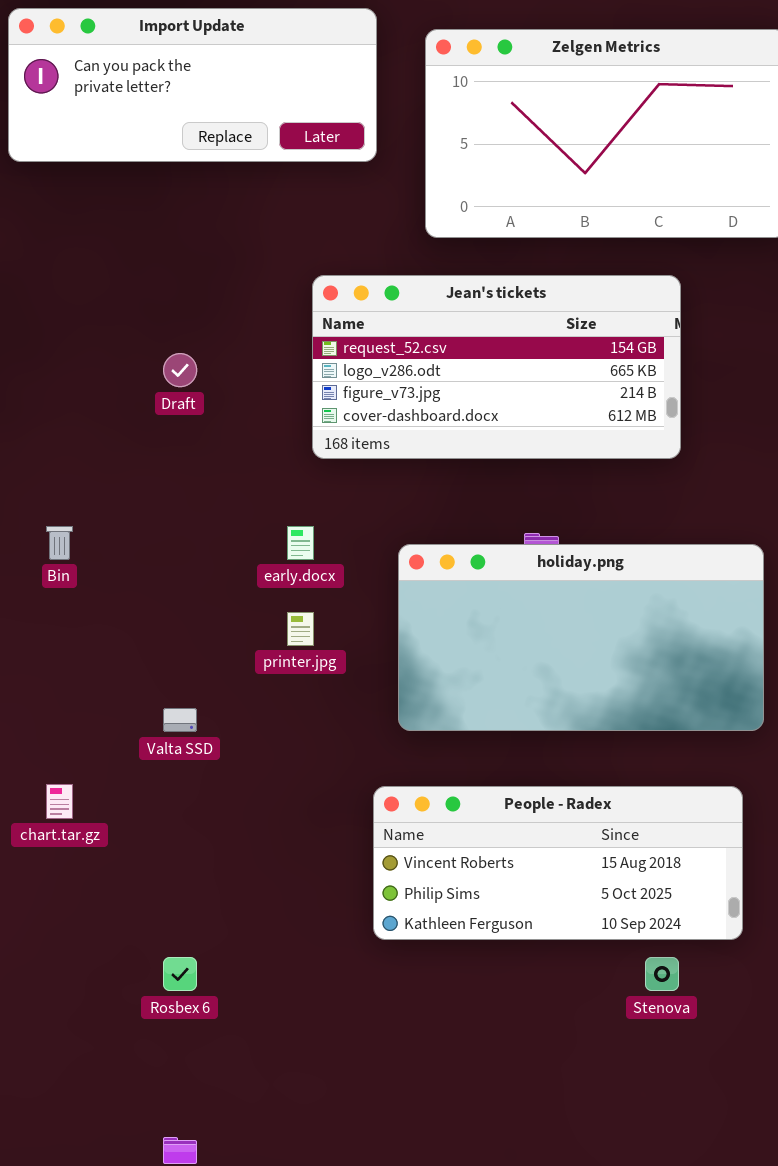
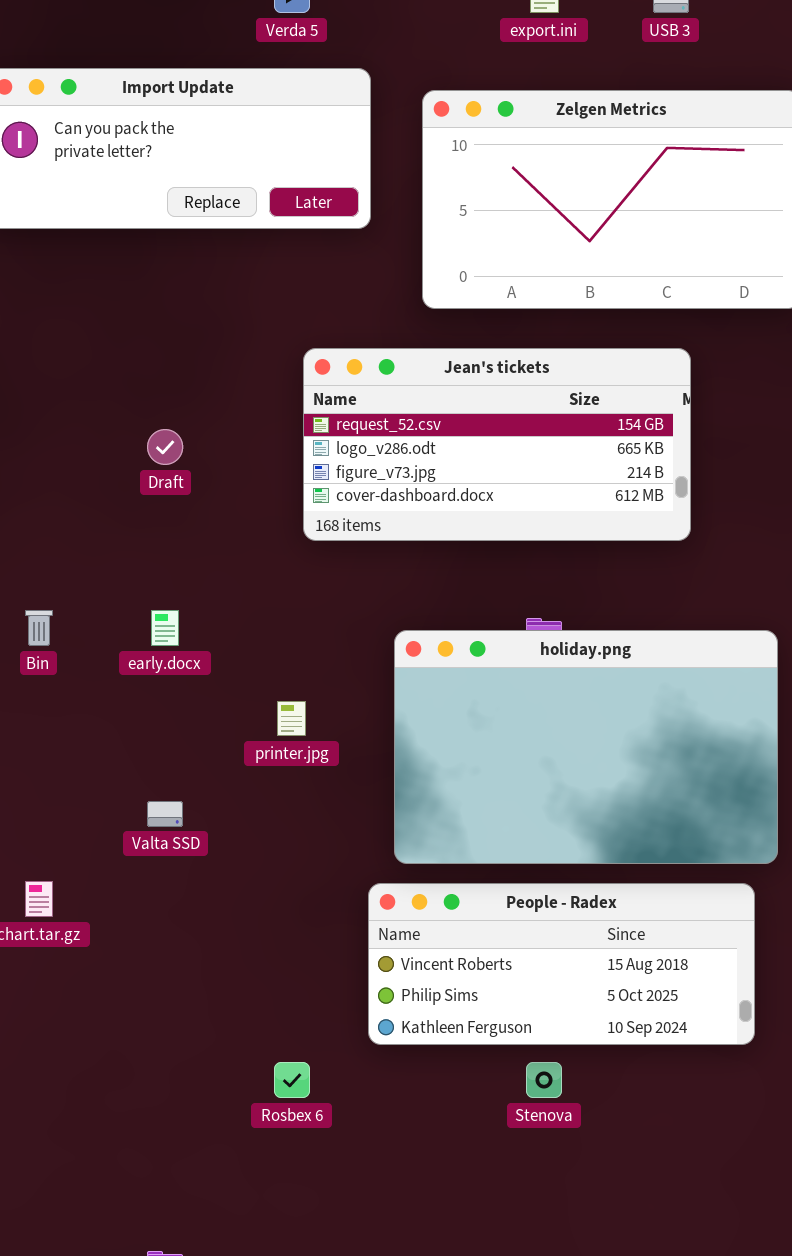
early.docx: [287,526,314,560] -> [151,610,179,646], moved
holiday.png: [398,544,764,731] -> [394,630,778,864], resized
Rosbex 6: [163,957,197,991] -> [274,1062,310,1098], moved
Stenova: [645,957,679,991] -> [526,1062,562,1098], moved

